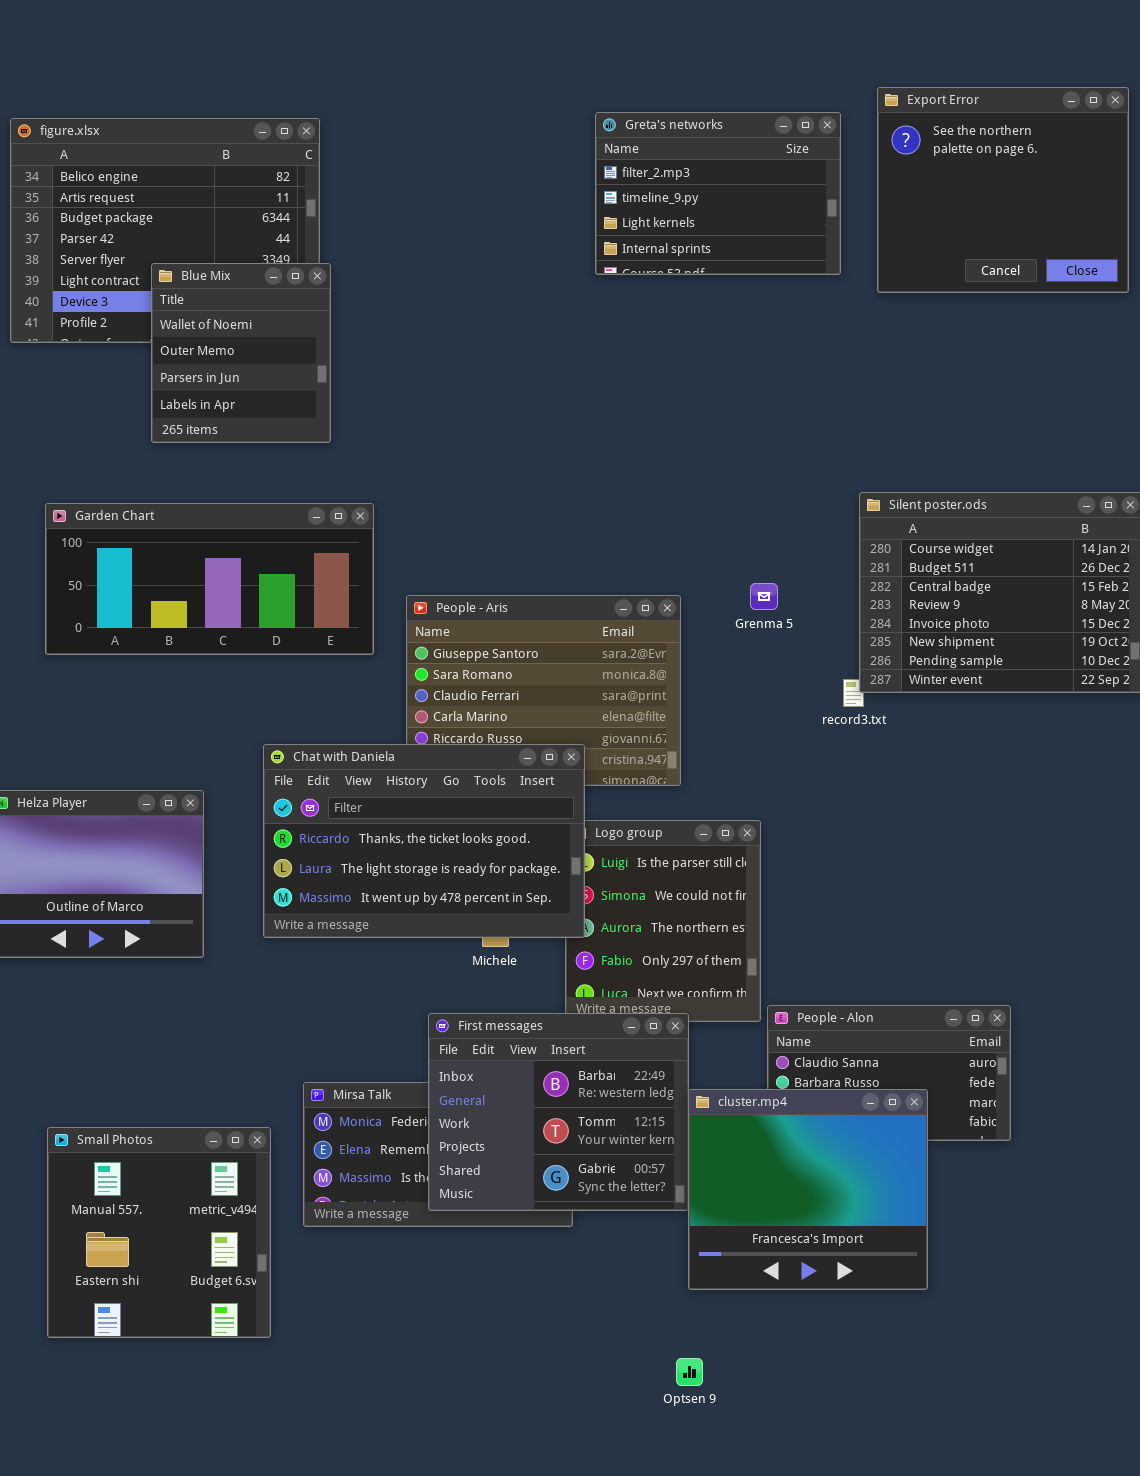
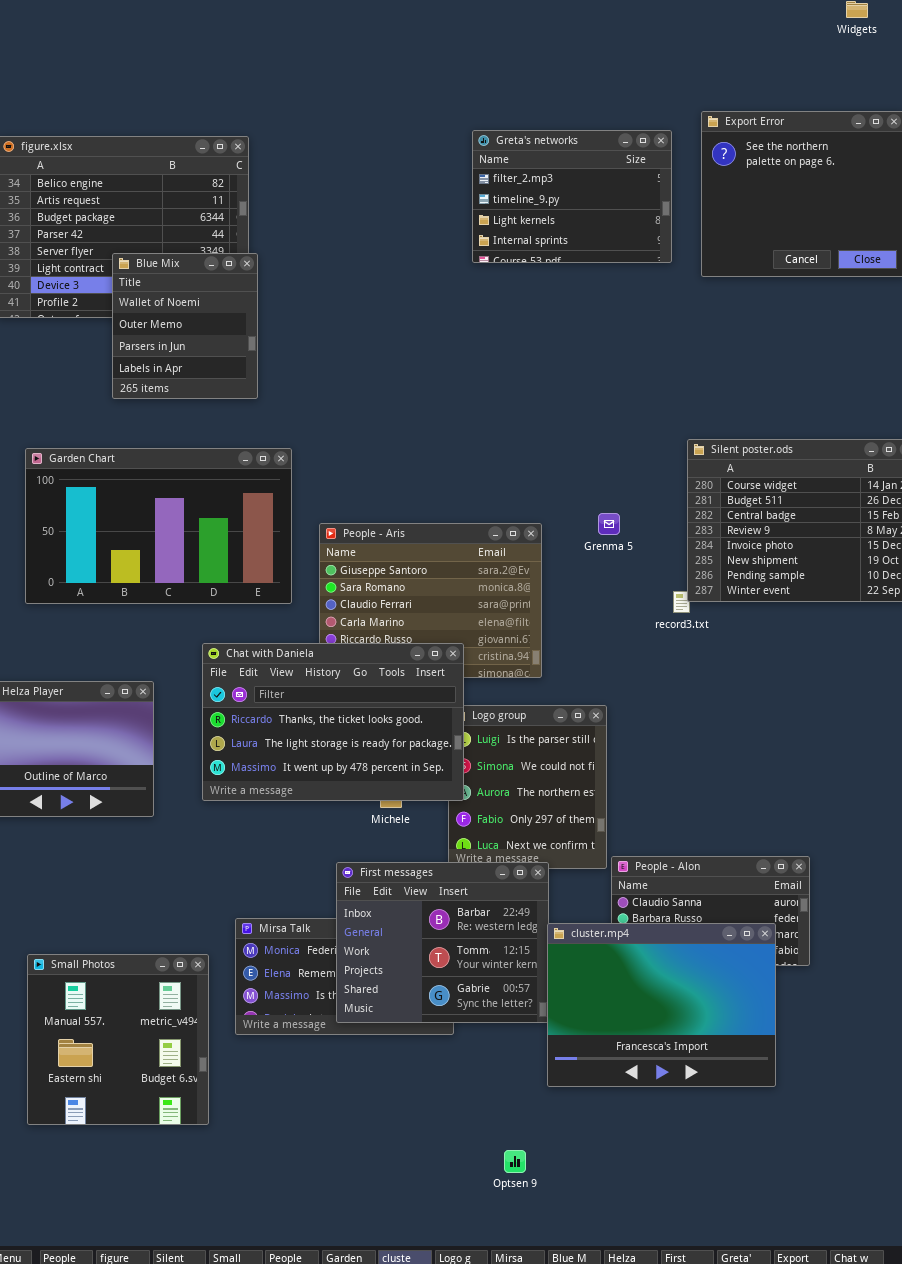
Garden Chart: [45,503,374,655] -> [25,448,292,604], resized
cluster.mp4: [688,1089,928,1290] -> [547,923,776,1087], resized
Optsen 9: [676,1358,703,1386] -> [504,1150,526,1173], moved

